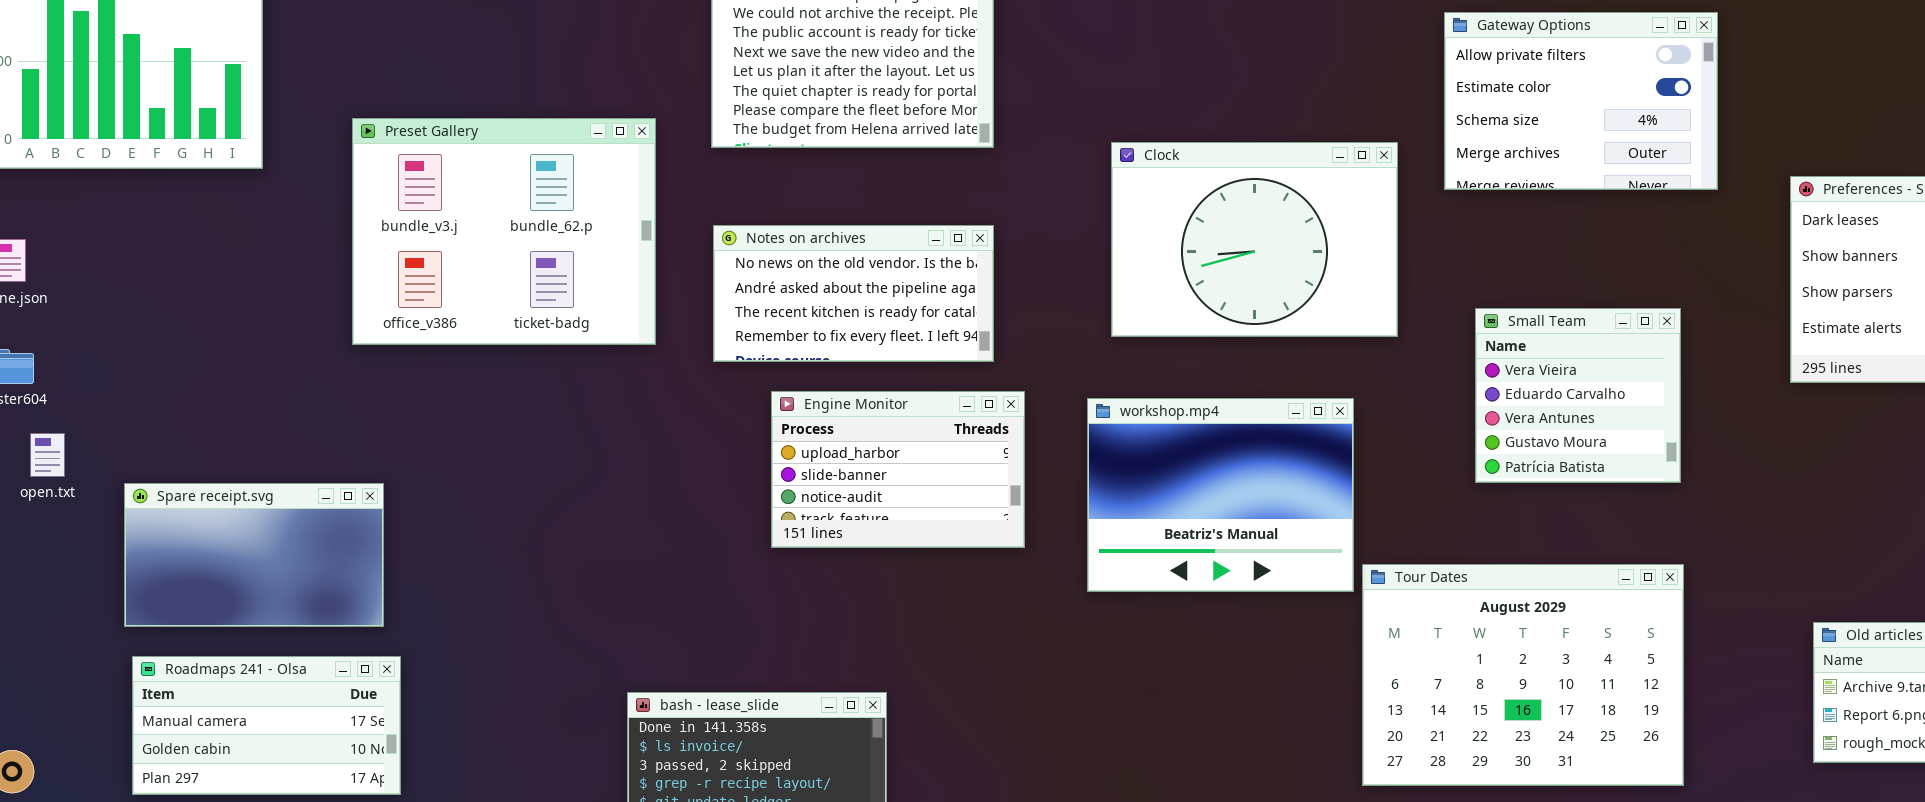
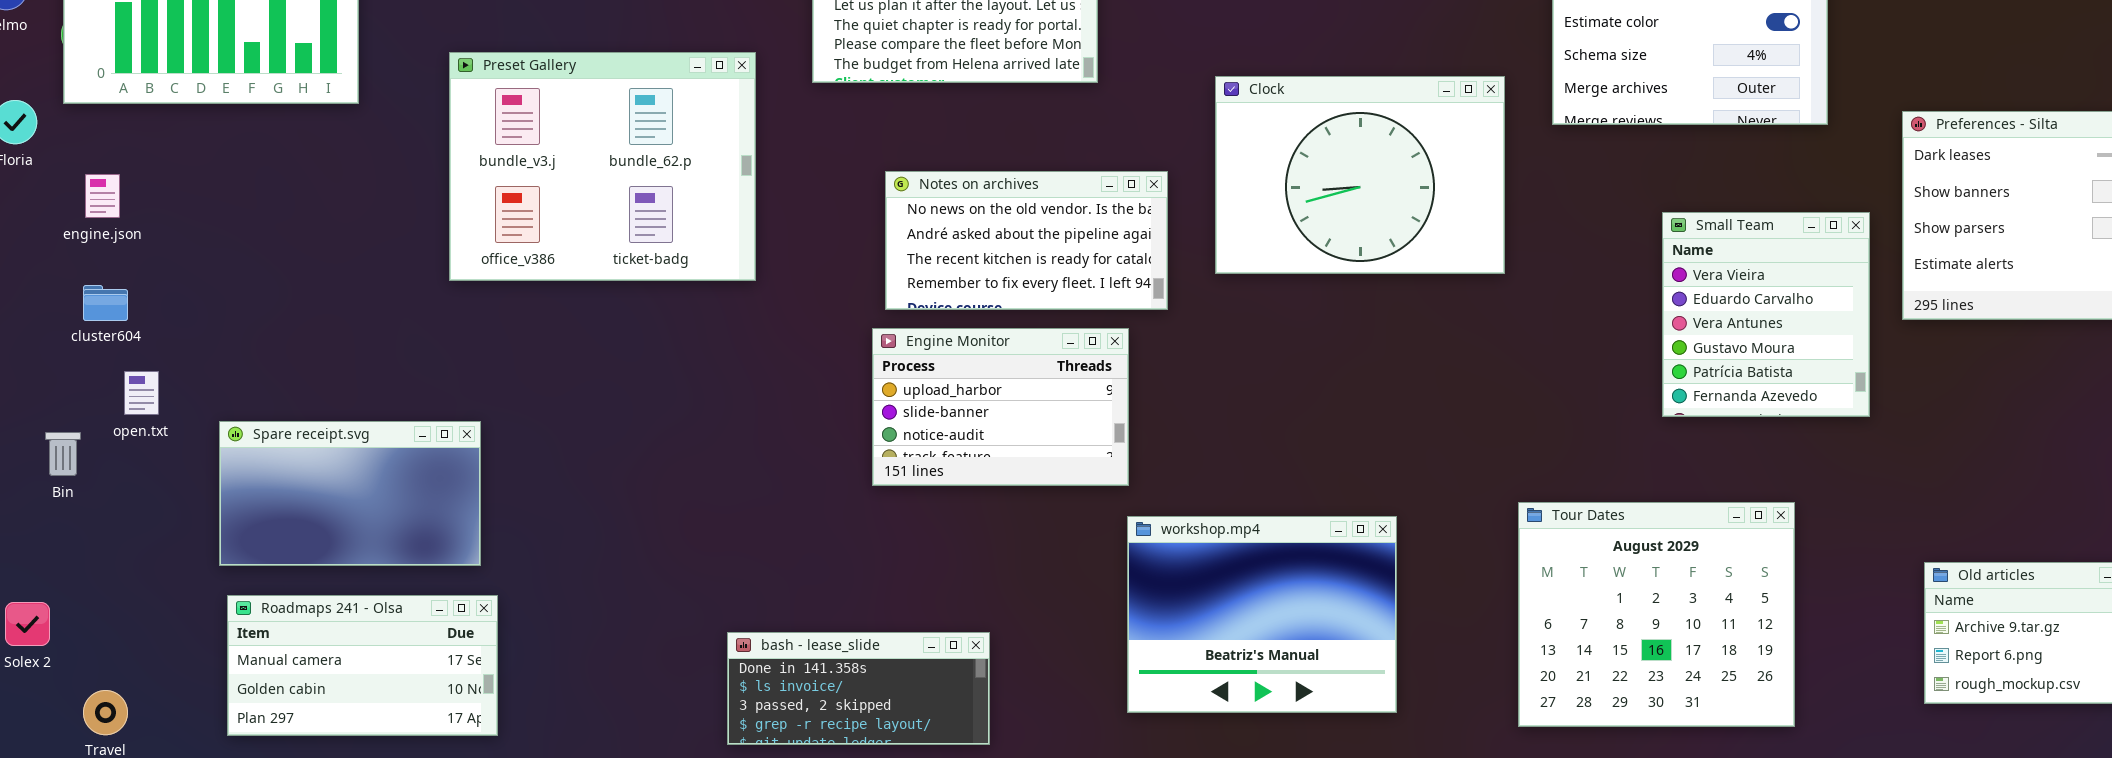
Notes on archives: [713,225,994,362] -> [885,171,1168,310], moved
Small Team: [1475,308,1681,483] -> [1662,212,1870,417], moved, resized
workshop.mp4: [1087,398,1354,592] -> [1127,516,1397,713], moved
Tour Dates: [1362,564,1684,786] -> [1518,502,1795,727], resized

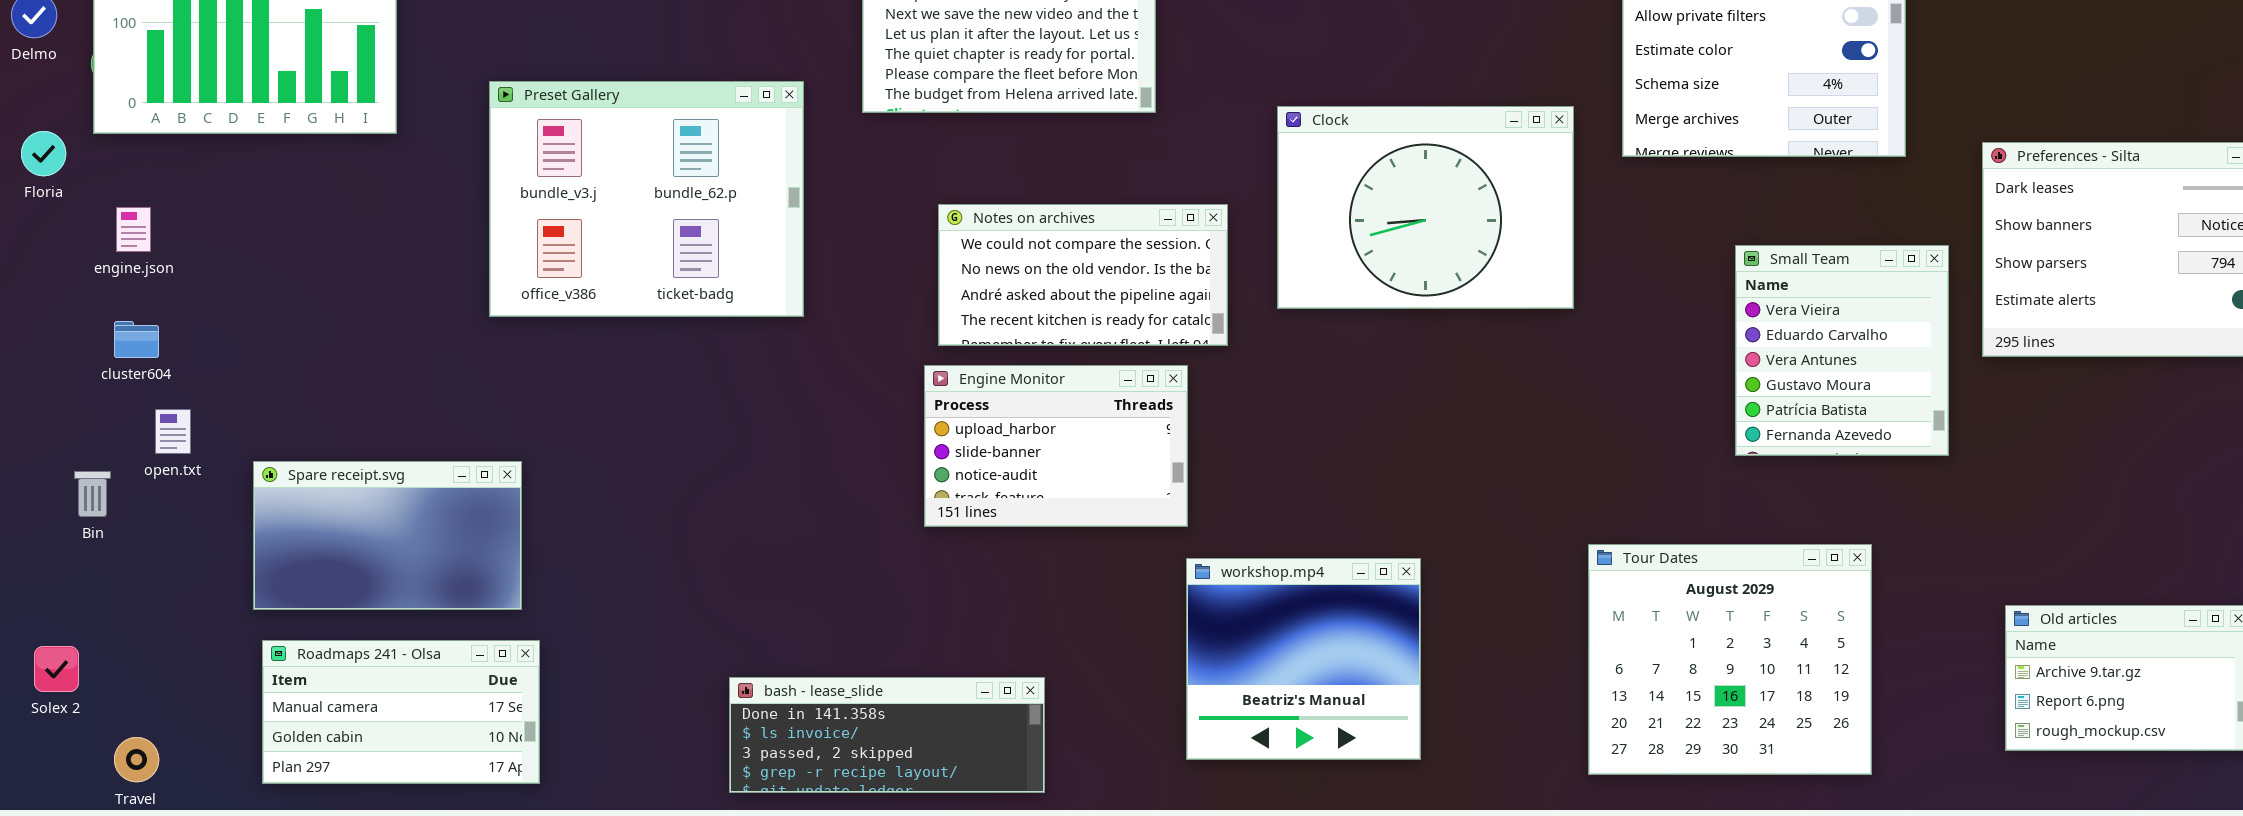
Notes on archives: [885,171,1168,310] -> [938,204,1228,346], scrolled up 1 row
workshop.mp4: [1127,516,1397,713] -> [1186,558,1421,760], resized
bash - lease_slide: [727,632,990,745] -> [729,677,1045,793], resized

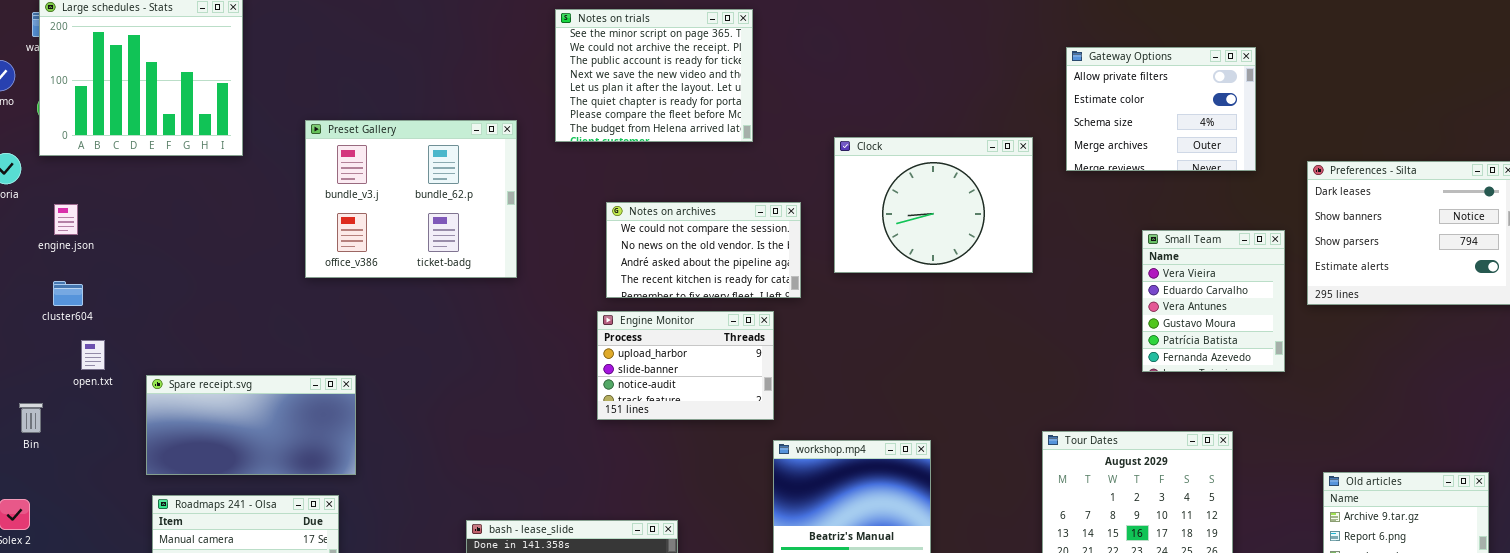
Spare receipt.svg: [253,461,522,610] -> [146,375,356,475], resized
Bin: [74,471,111,517] -> [19,403,43,433], moved

